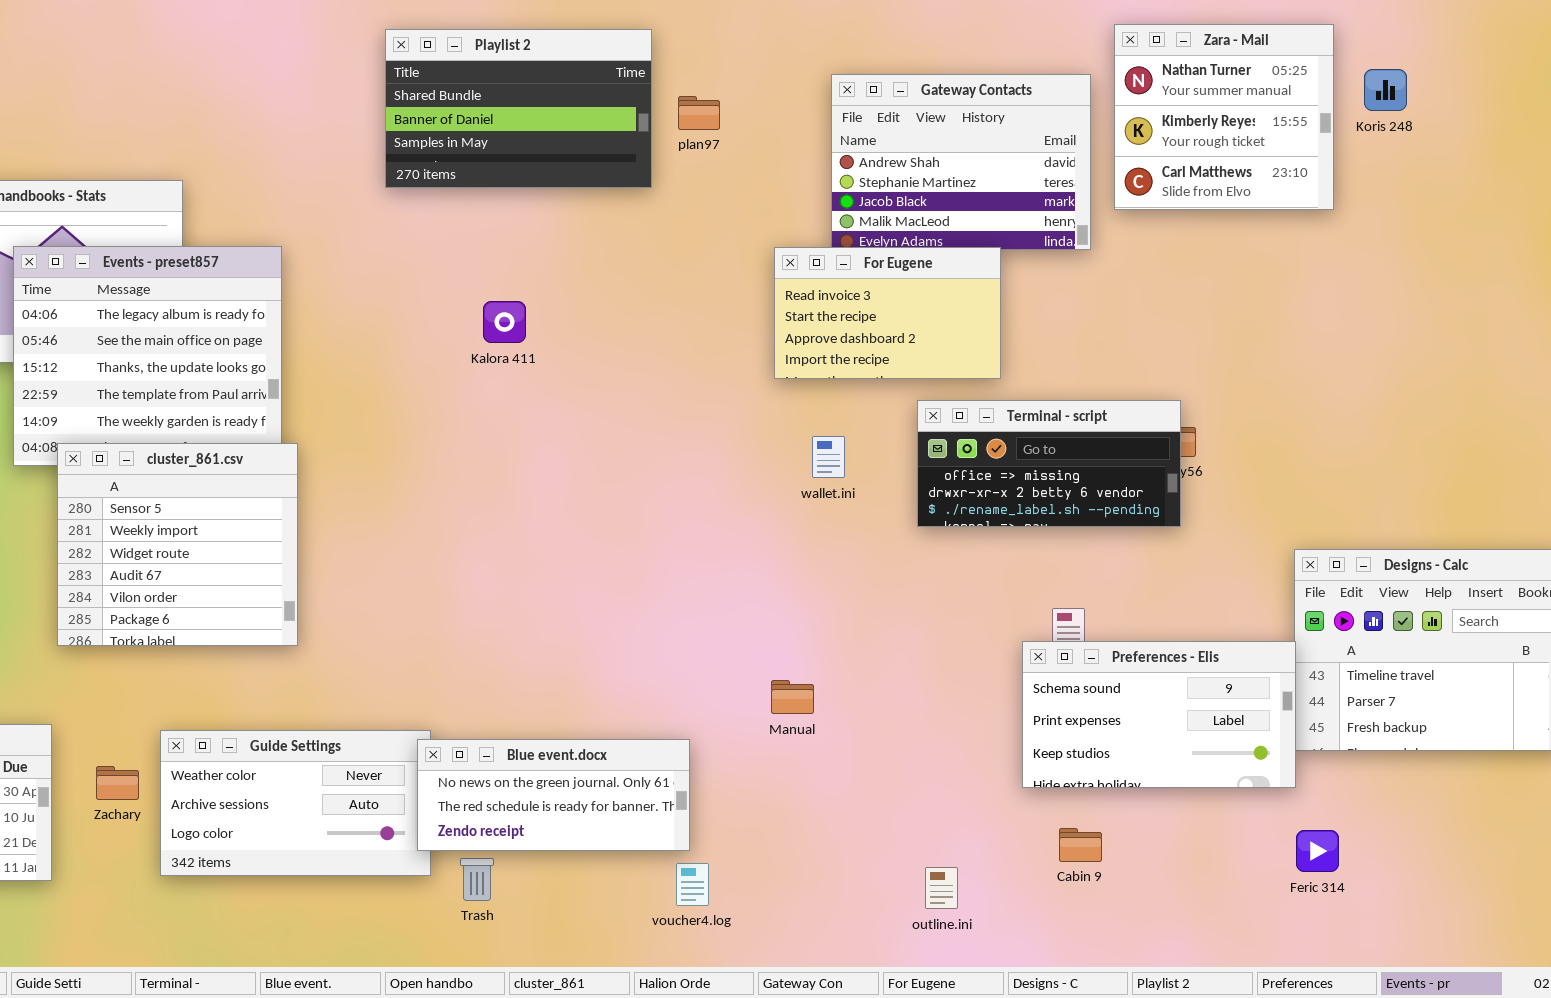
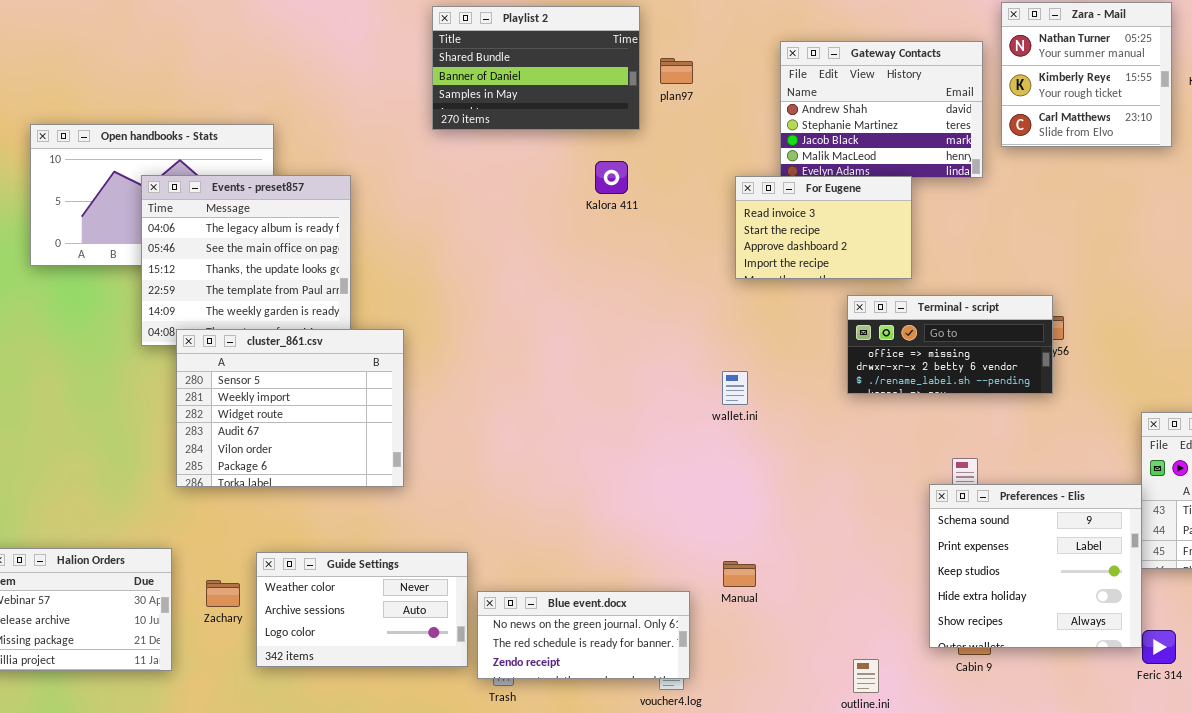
Kalora 411: [483,301,526,343] -> [595,161,628,194], moved
wallet.ini: [812,436,845,478] -> [722,371,748,405], moved
cluster_861.csv: [57,443,298,646] -> [176,329,404,487], resized
Preferences - Elis: [1022,641,1296,788] -> [929,484,1142,648], resized
Manual: [771,680,814,714] -> [723,561,756,587], moved
Blue event.docx: [417,739,690,851] -> [477,591,690,679], moved

